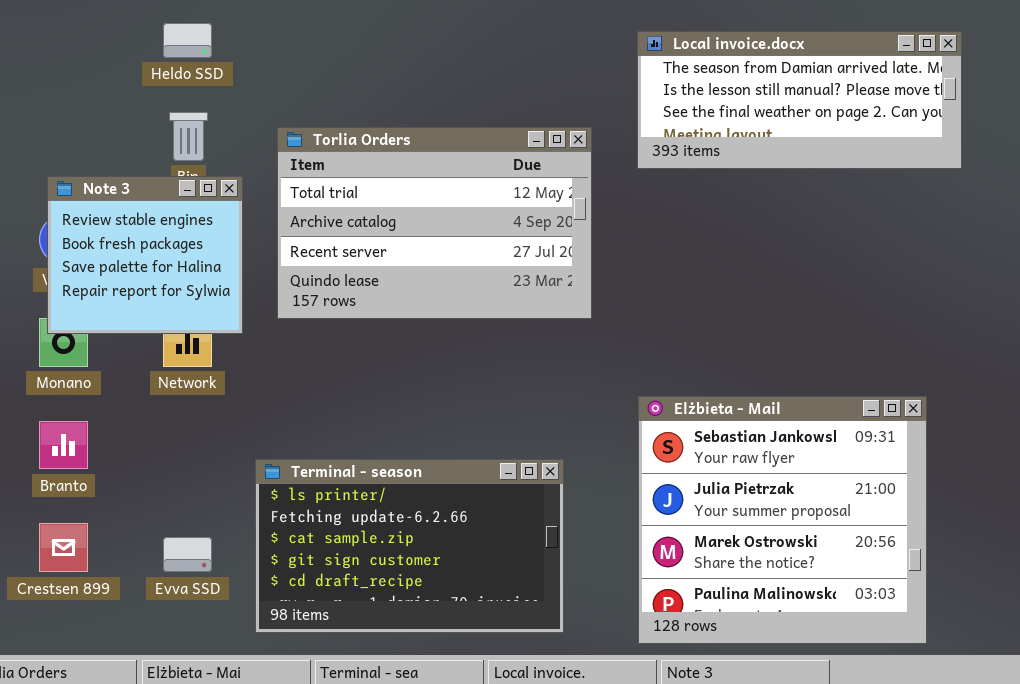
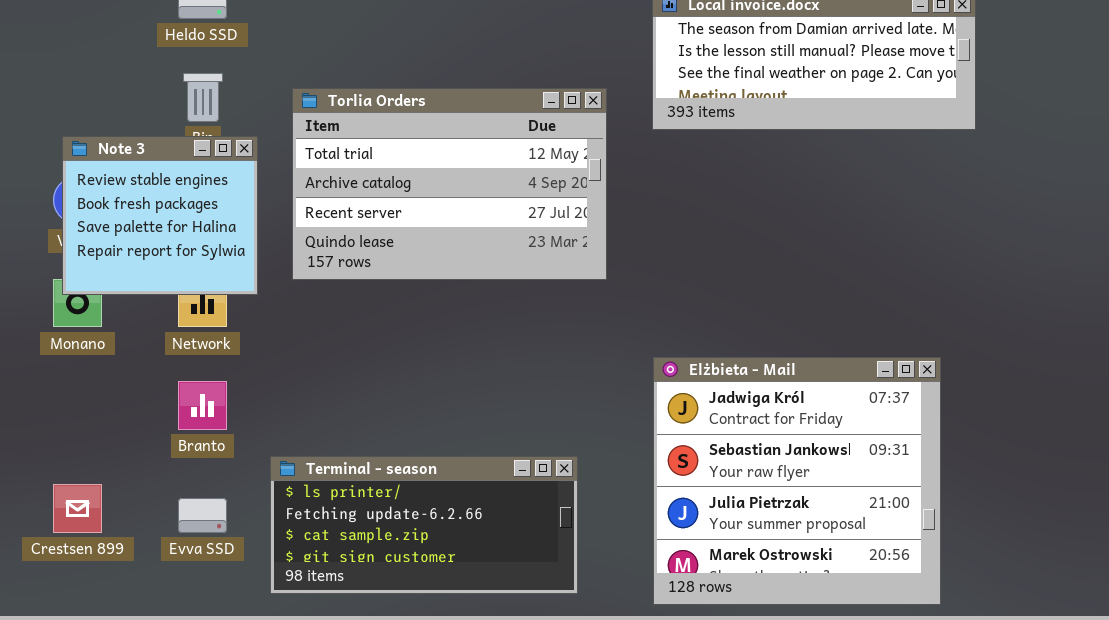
Elżbieta - Mail: [638,396,927,644] -> [653,357,941,605], scrolled up 1 row
Branto: [39,421,88,469] -> [178,381,227,430], moved
Terminal - season: [255,459,564,633] -> [270,456,578,594], resized

